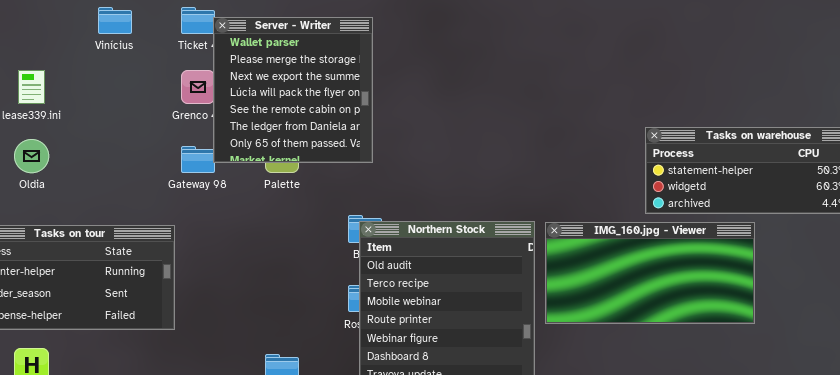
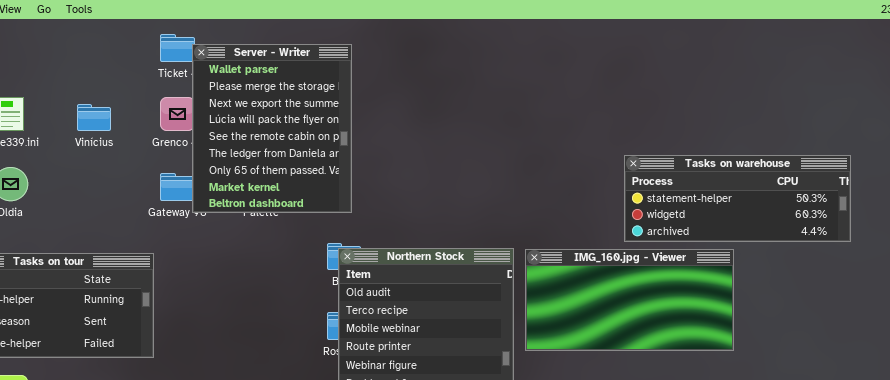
Vinícius: [98,7,132,34] -> [77,104,111,131], moved
Server - Writer: [213,17,373,163] -> [192,44,352,213], resized

